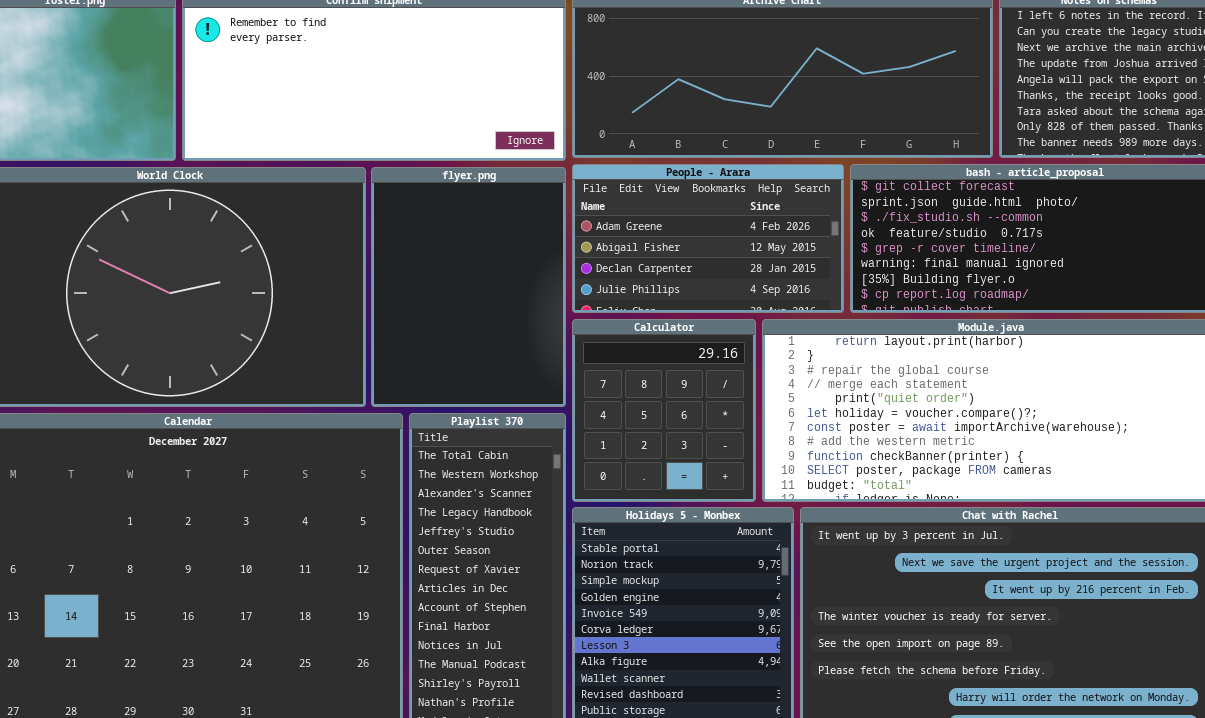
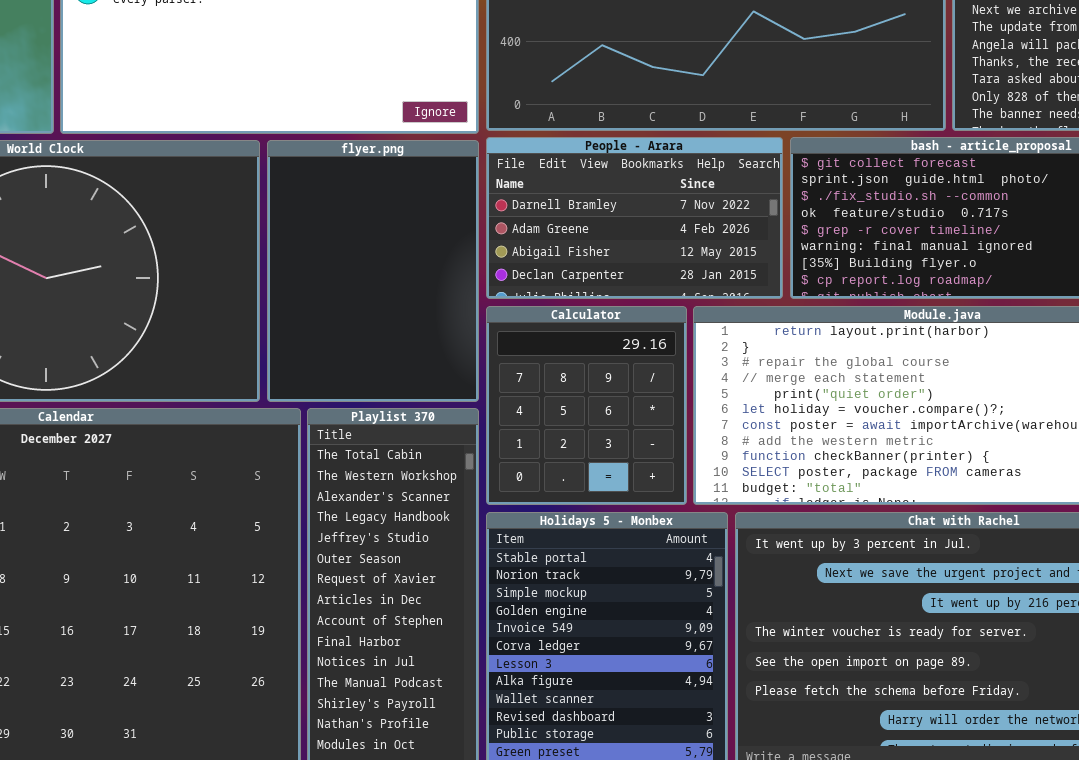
People - Arara: [572,164,844,313] -> [486,137,783,299], scrolled up 1 row

